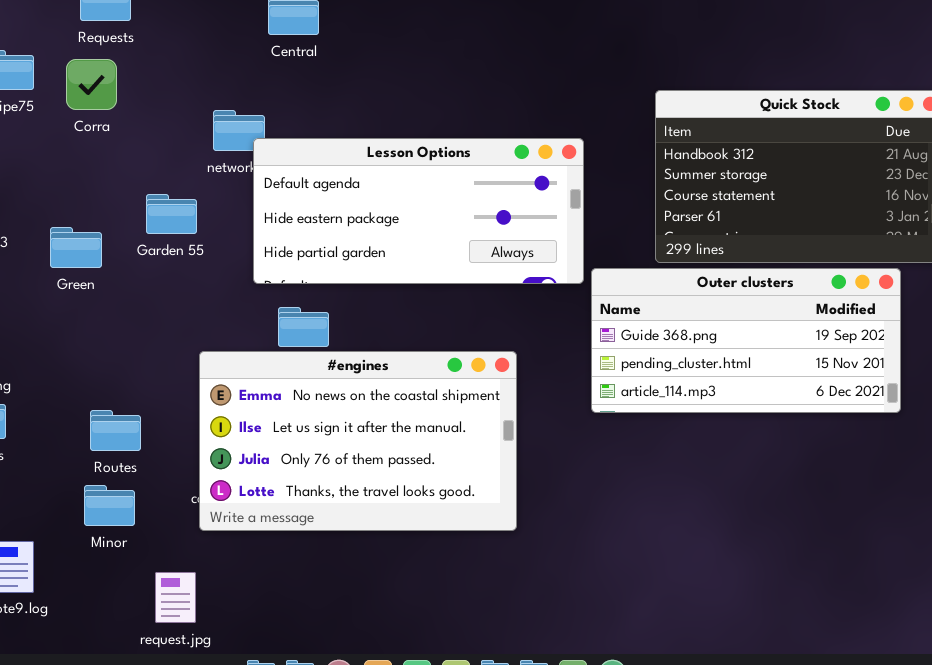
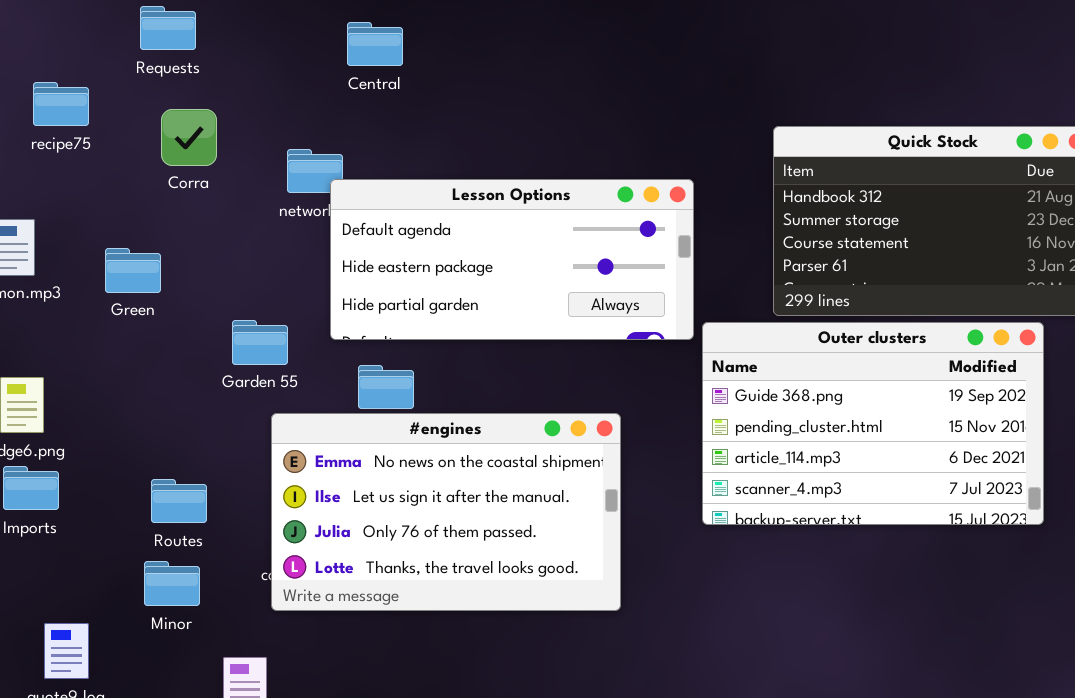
Corra: [66,59,117,110] -> [161,109,217,166], moved
Garden 55: [146,194,197,234] -> [232,320,288,365], moved
Green: [50,227,102,268] -> [105,248,161,293], moved
Outer clusters: [591,268,901,413] -> [702,322,1044,525], resized

